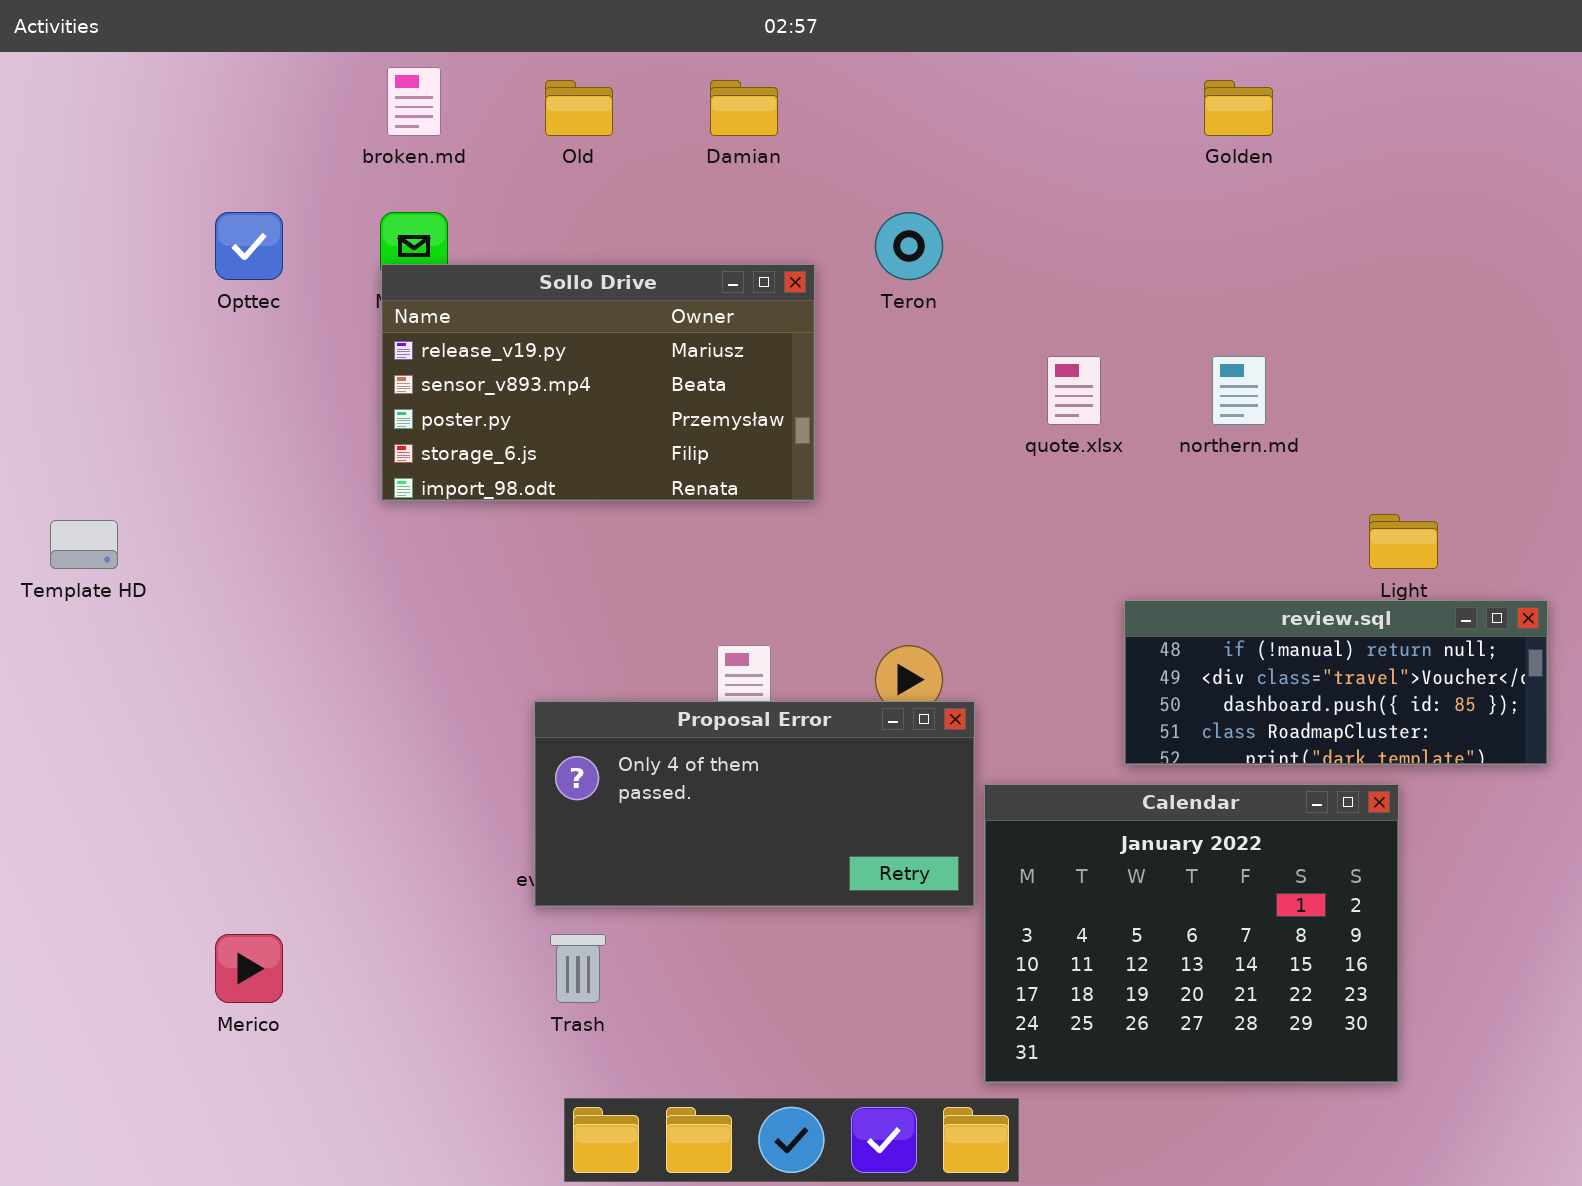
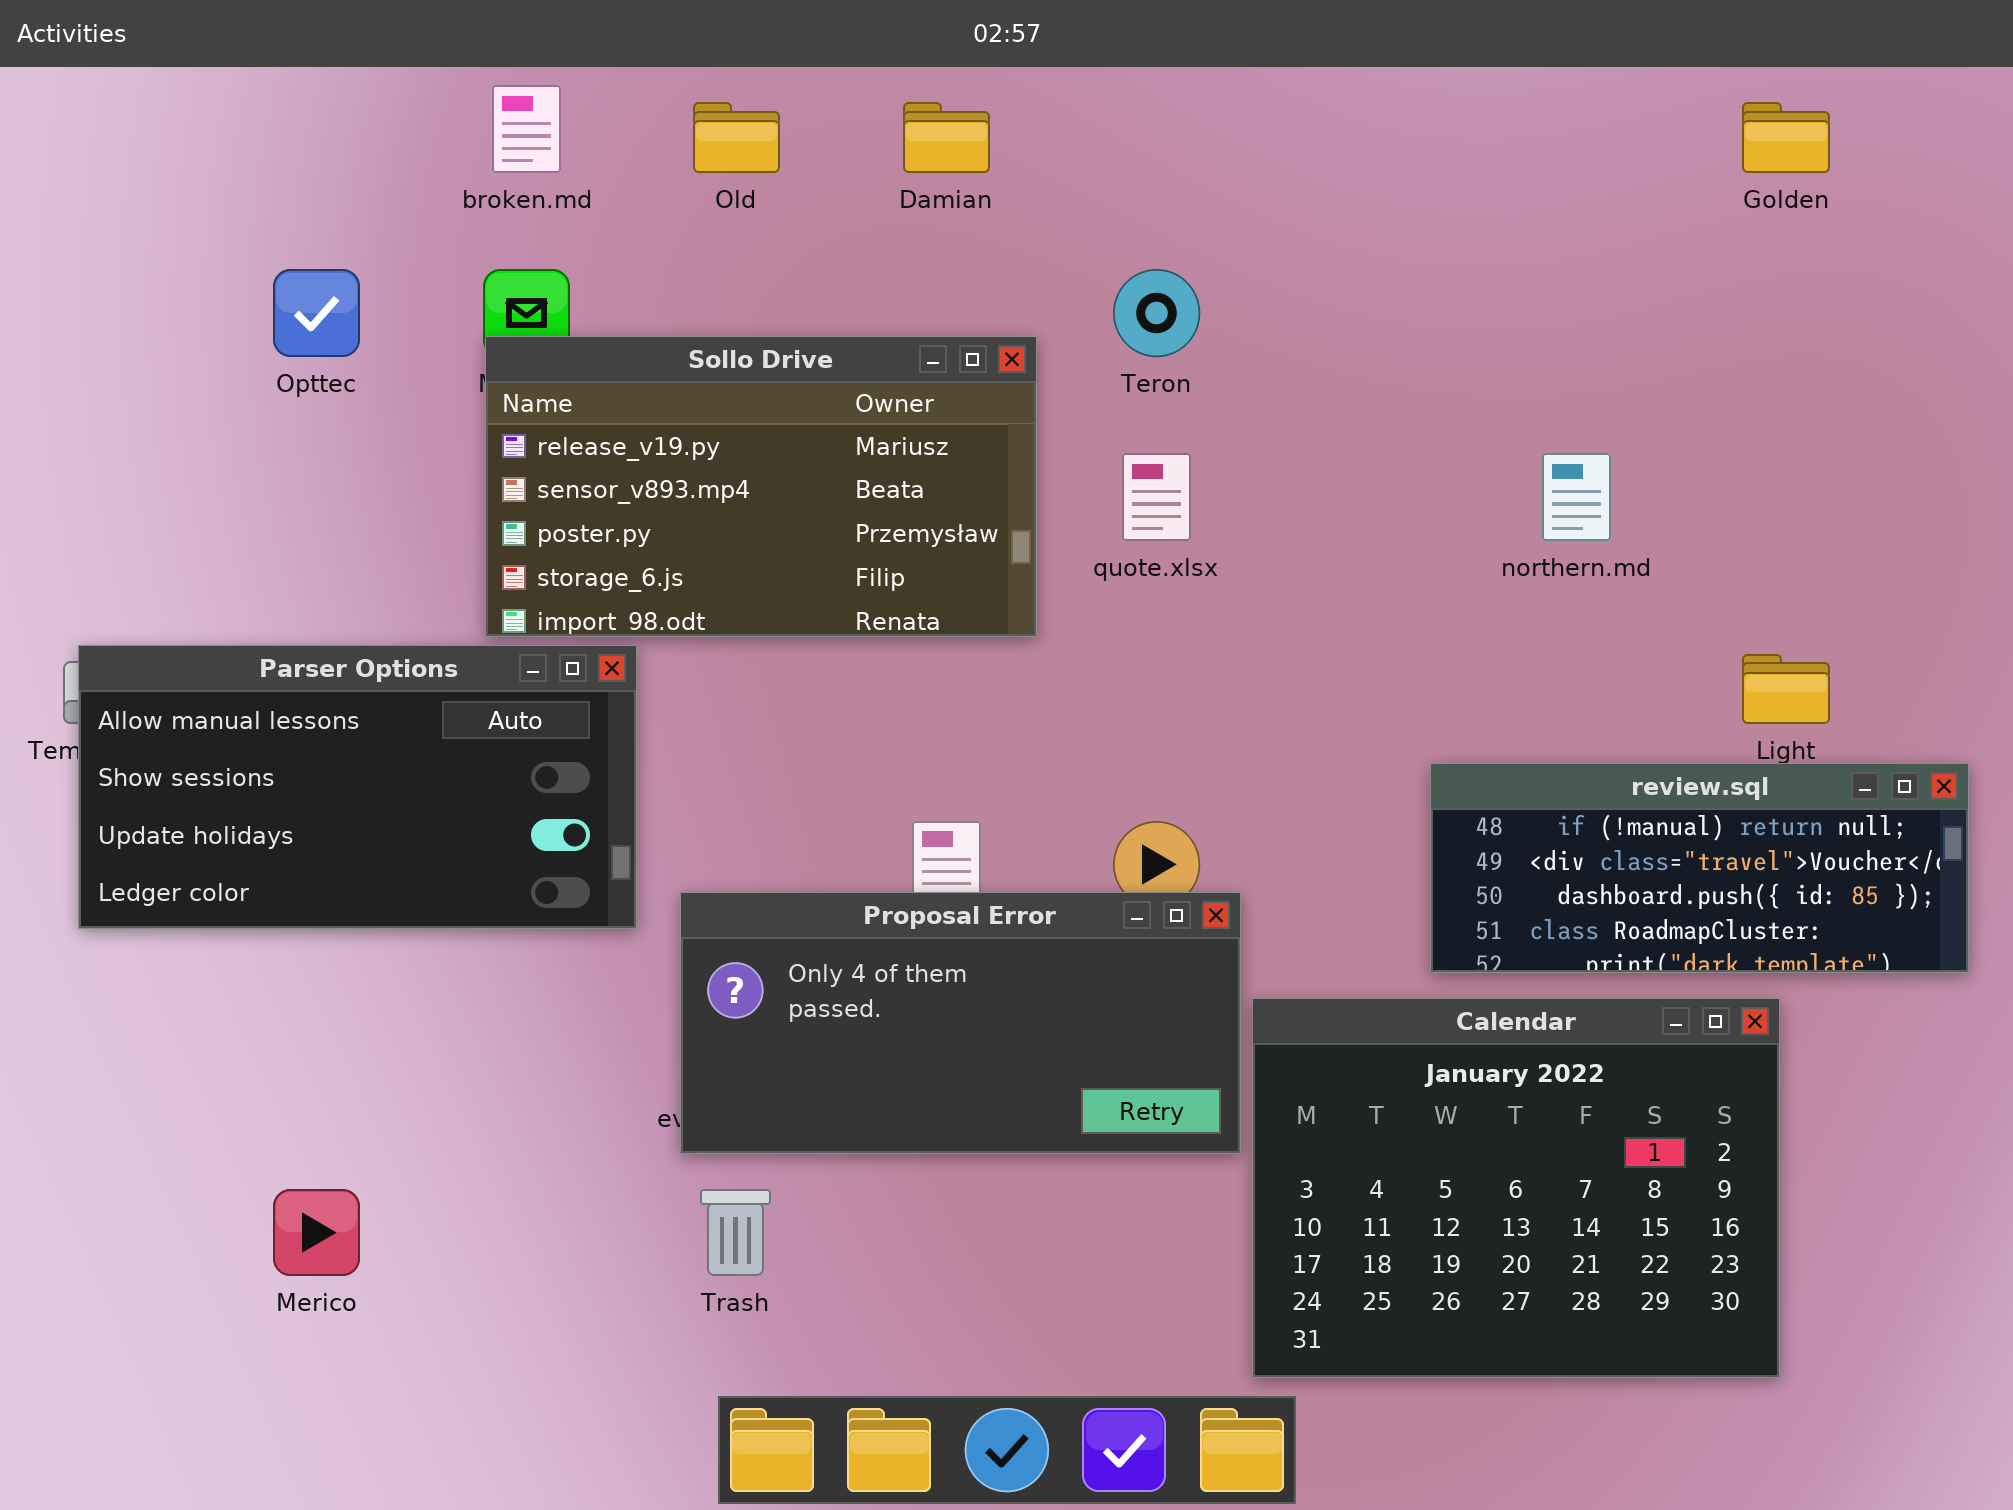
Golden: [1204,80,1273,136] -> [1742,102,1830,173], moved
quote.xlsx: [1047,356,1101,425] -> [1122,453,1191,541], moved
Parser Options: none -> [78,645,637,929], opened

